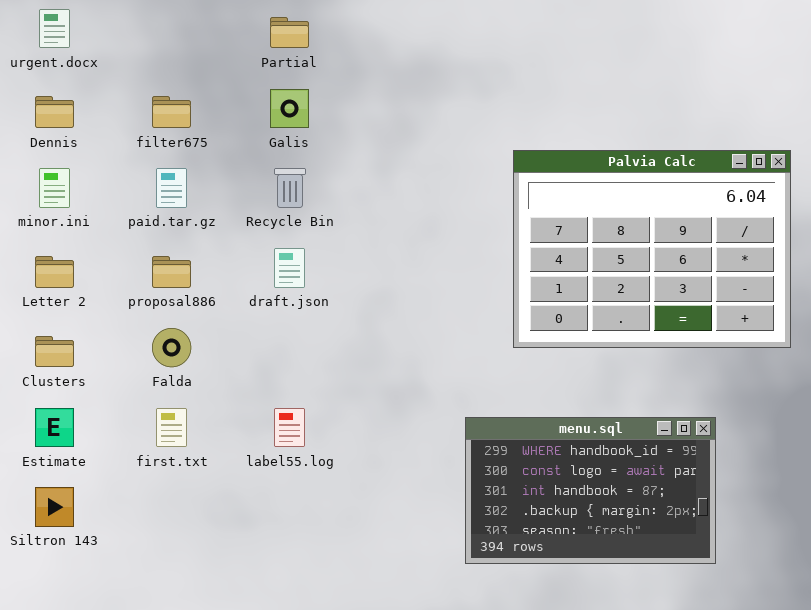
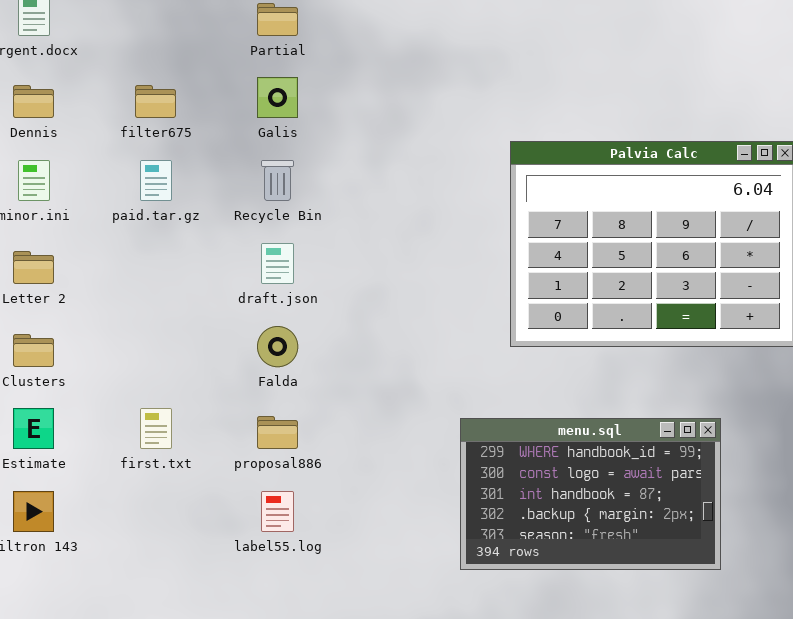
proposal886: [152,256,191,288] -> [257,416,298,449], moved
Falda: [152,328,191,367] -> [257,326,298,367], moved
label55.log: [274,408,305,447] -> [261,491,294,532], moved

